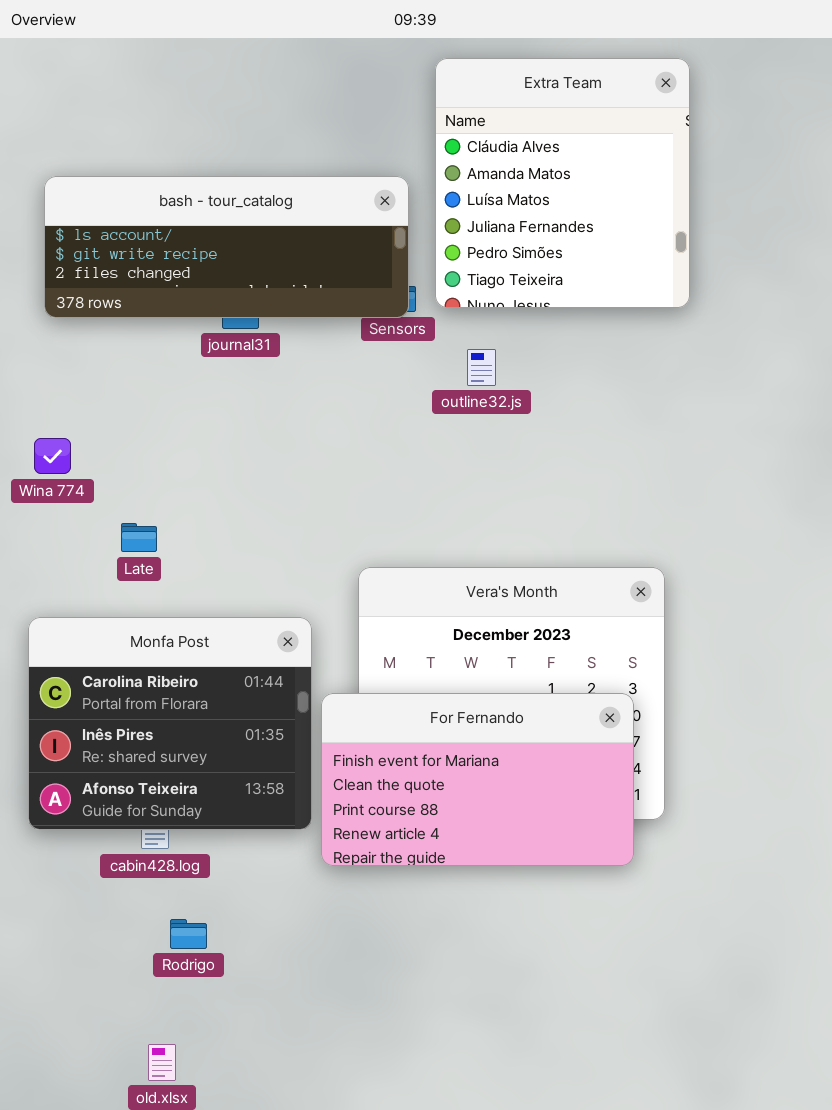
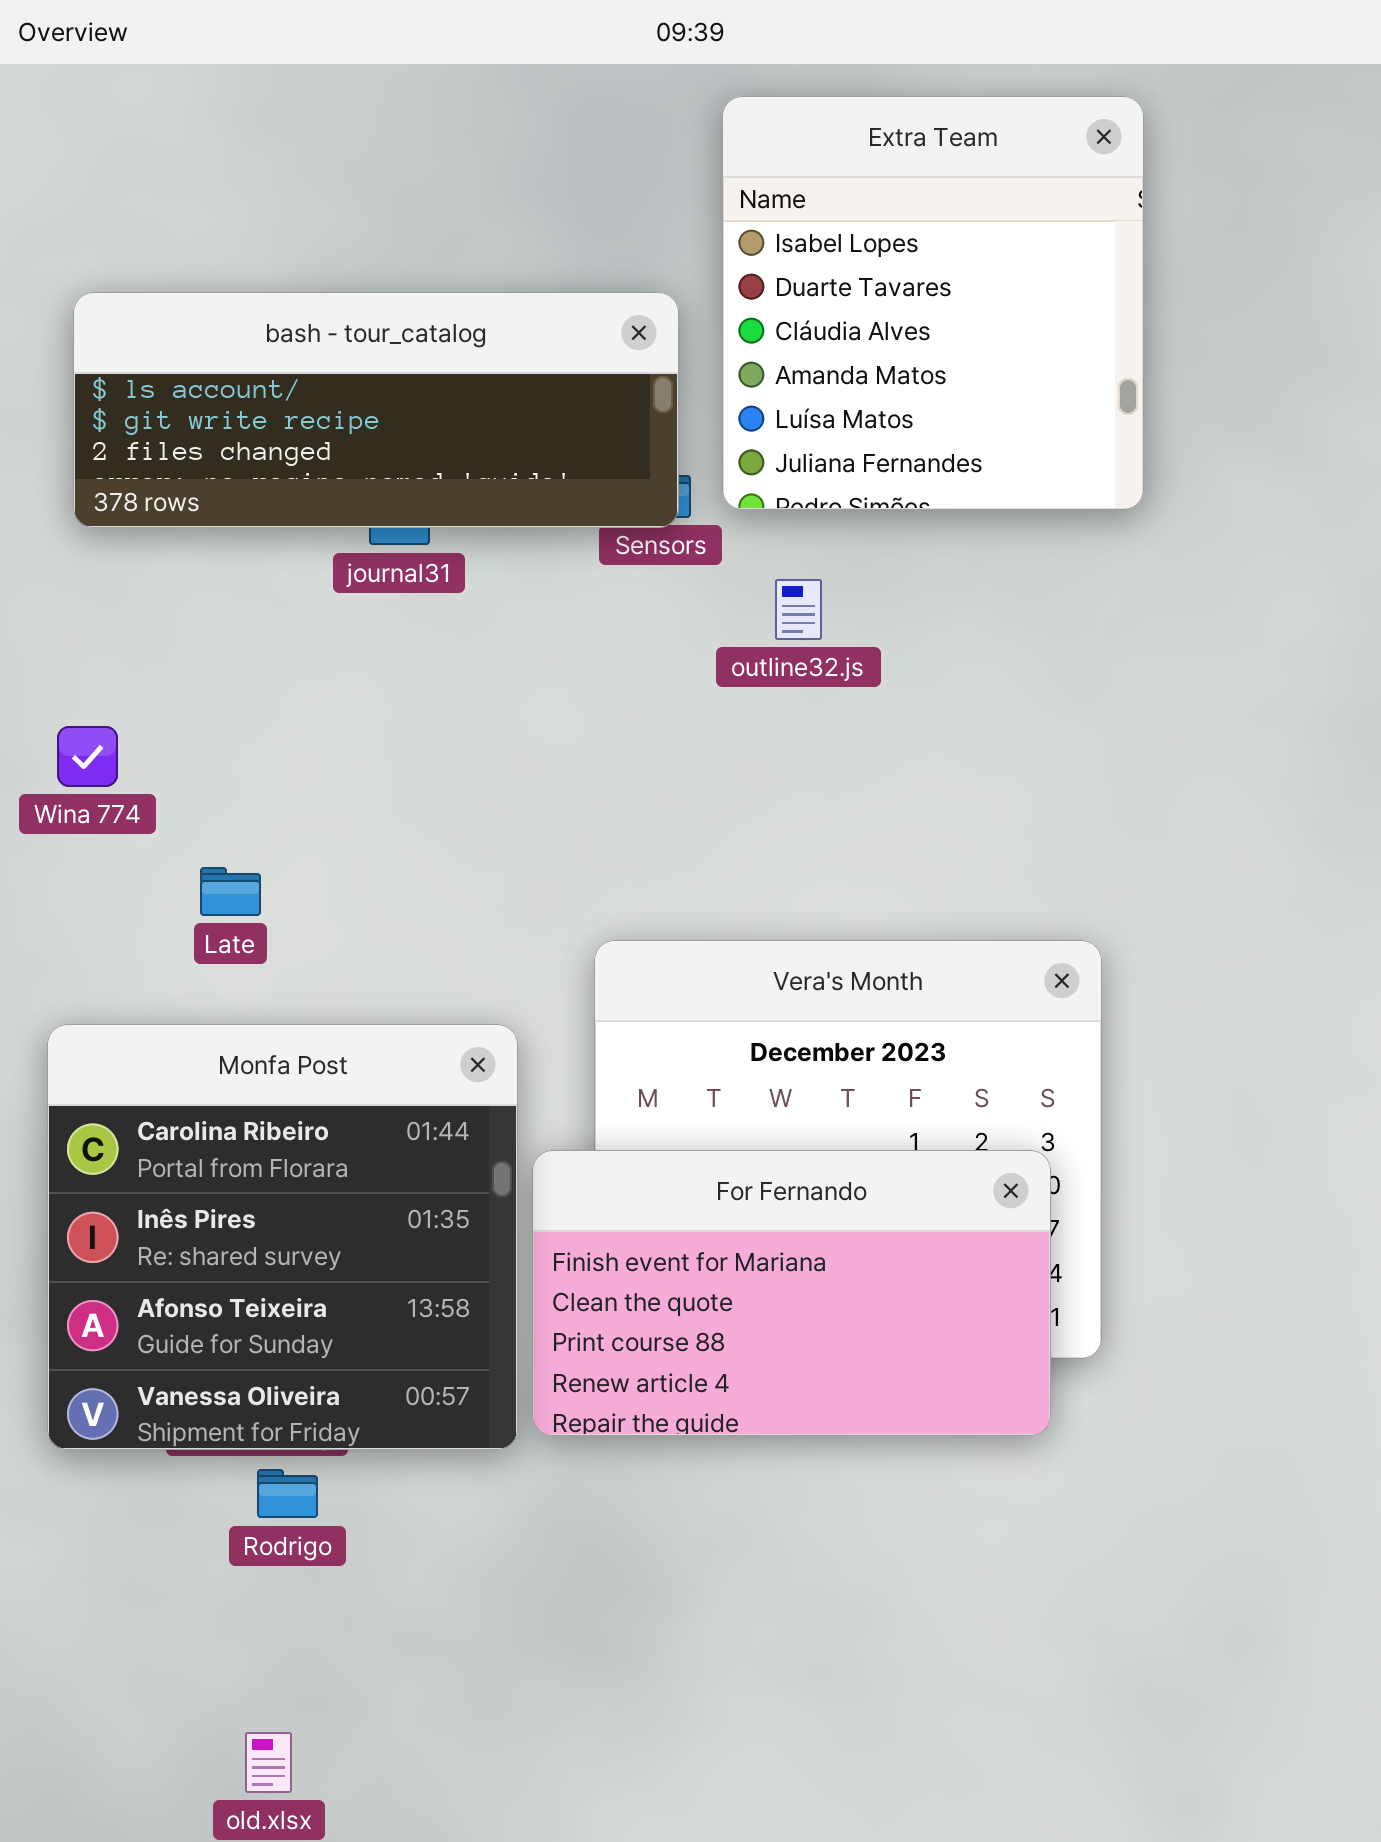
Extra Team: [435,58,690,308] -> [722,96,1144,510], scrolled up 2 rows
Monfa Post: [28,617,312,830] -> [47,1024,518,1450], resized
Rodrigo: [170,919,207,949] -> [257,1469,318,1518], moved

